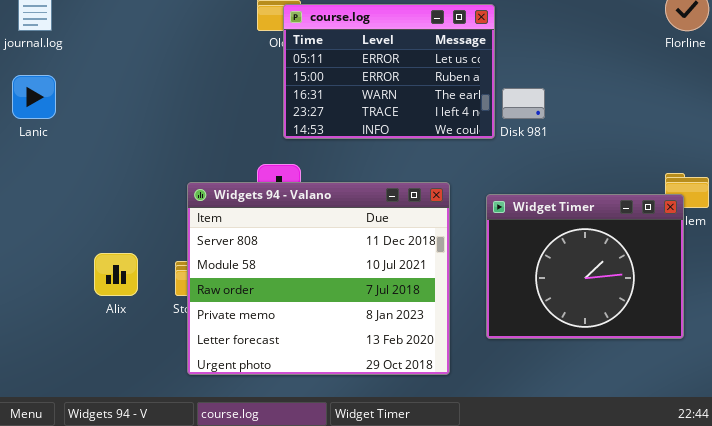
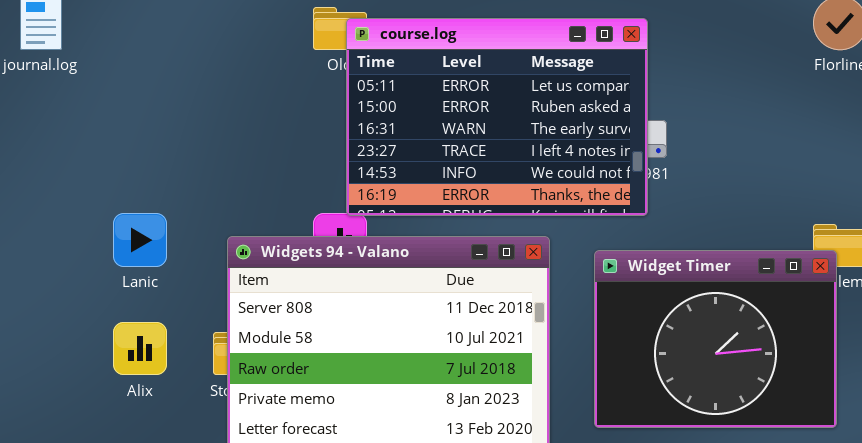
course.log: [283,4,495,139] -> [346,18,648,216], resized
Lanic: [12,75,56,119] -> [113,213,167,267], moved

